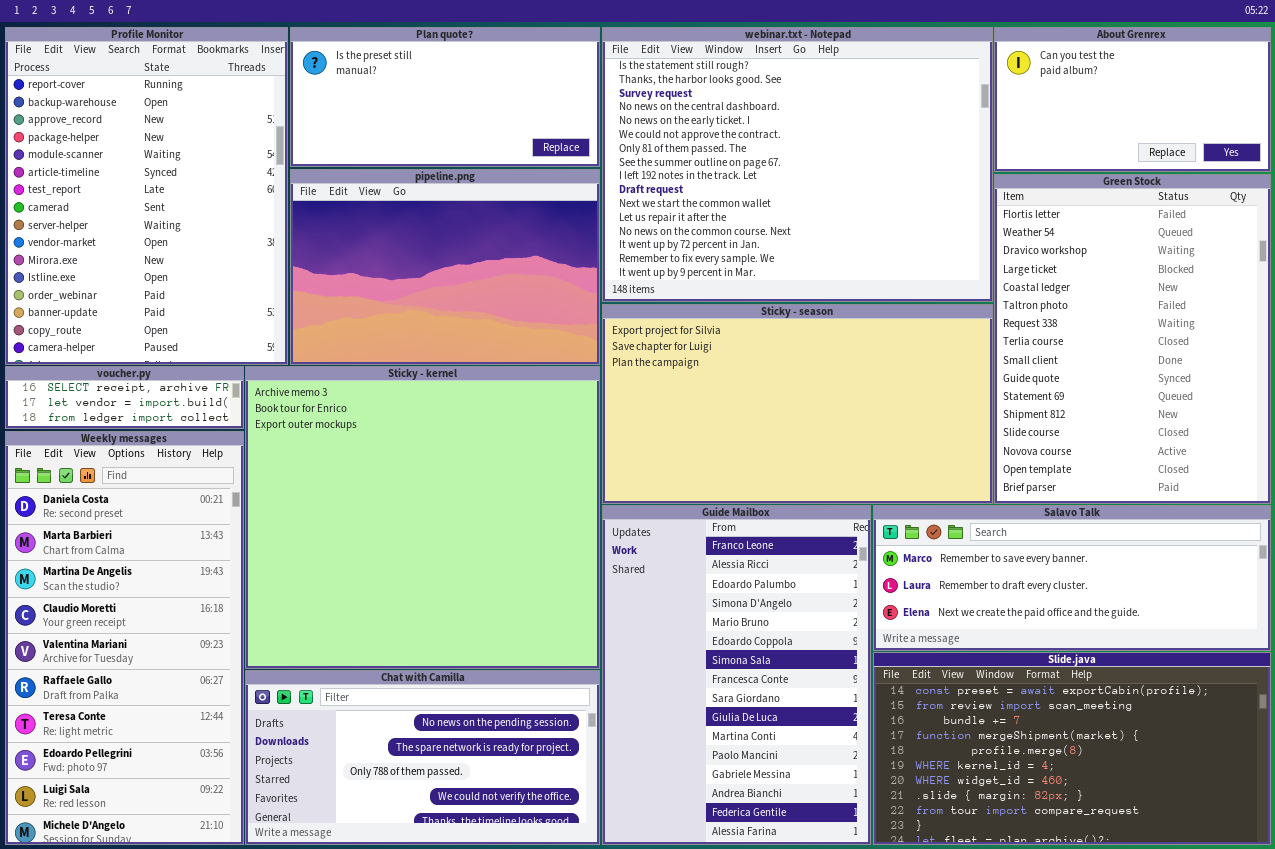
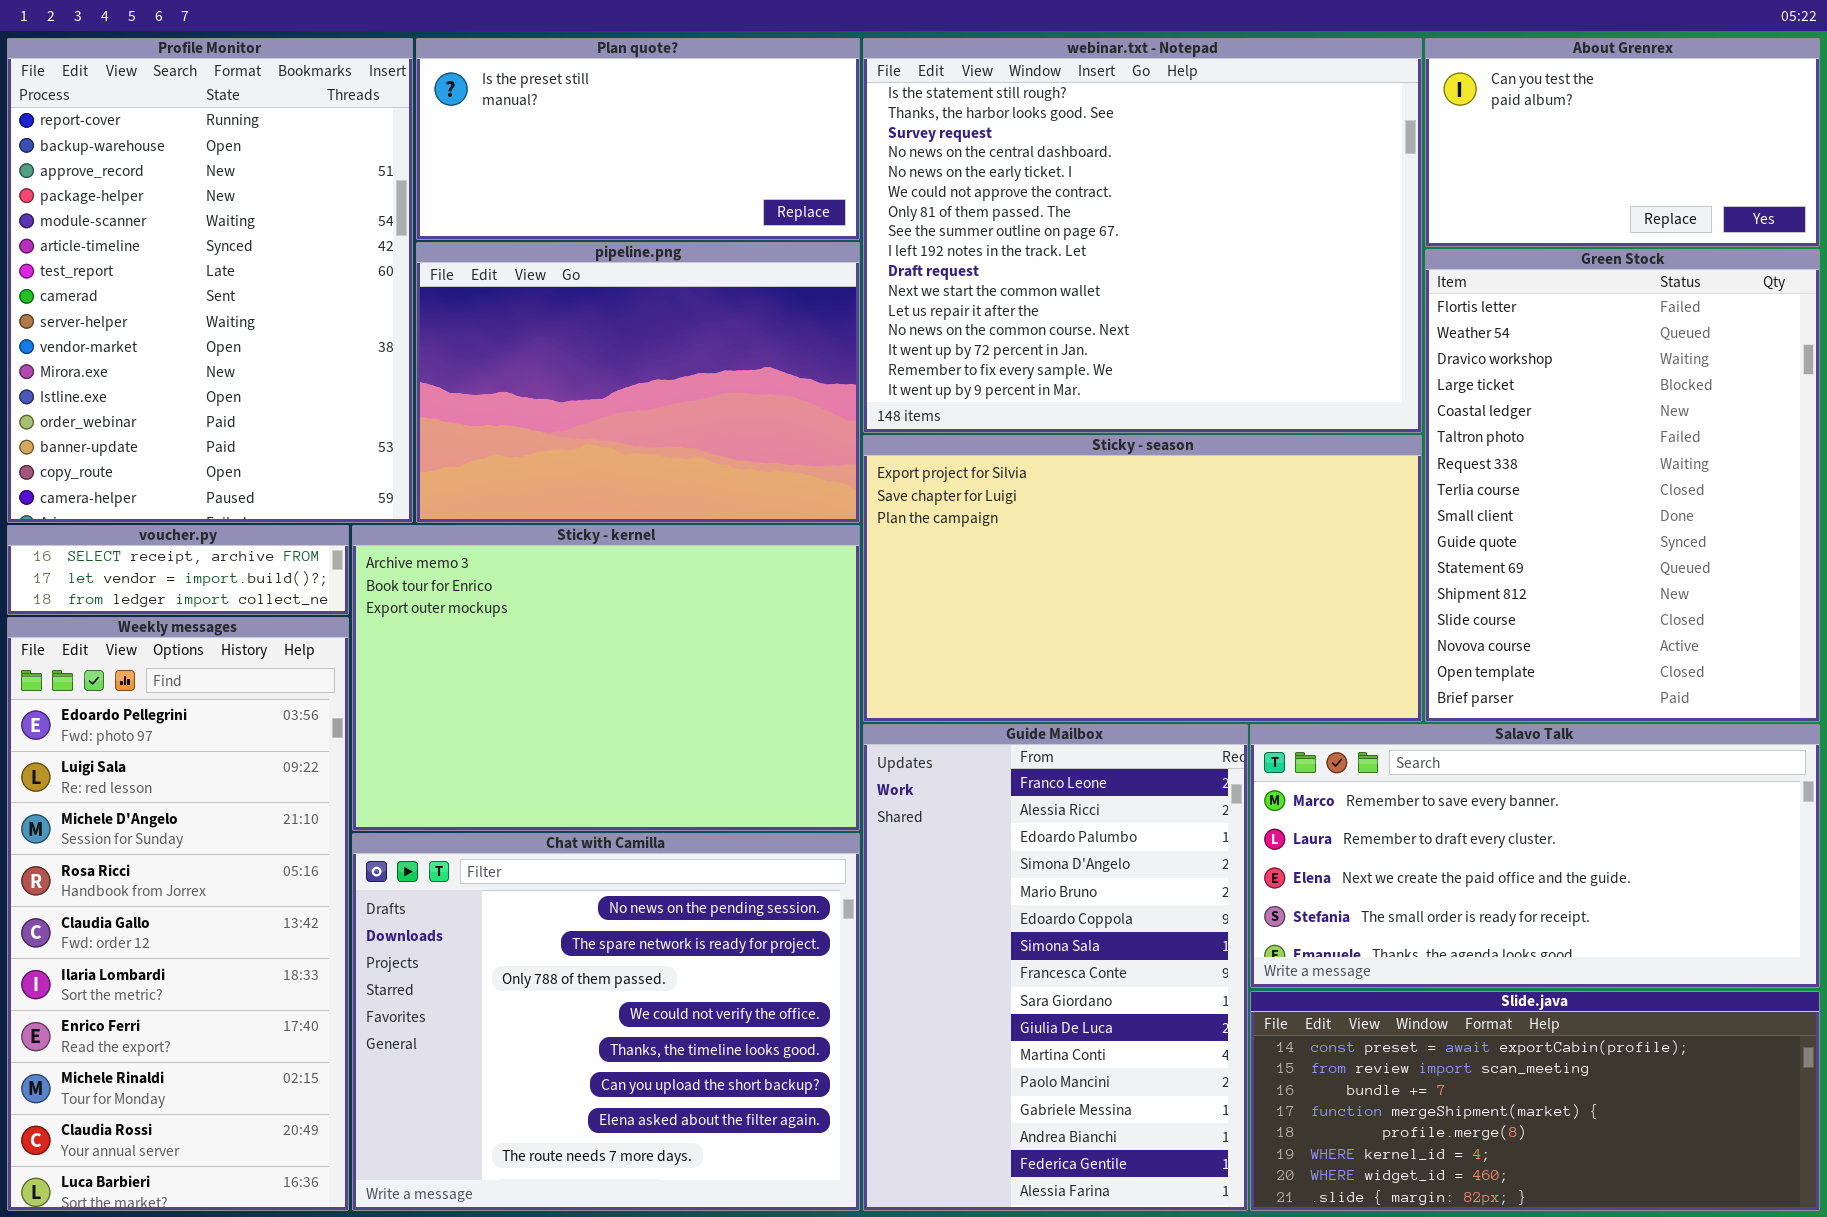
Sticky - kernel: [245,366,600,669] -> [352,525,860,831], resized
Weekly messages: [5,431,244,845] -> [7,617,349,1211], scrolled down 7 rows
Salavo Talk: [873,505,1271,651] -> [1250,724,1820,988], resized
Slide.java: [873,652,1271,845] -> [1250,991,1820,1211], resized
Chat with Camilla: [245,670,600,845] -> [352,833,860,1211], resized

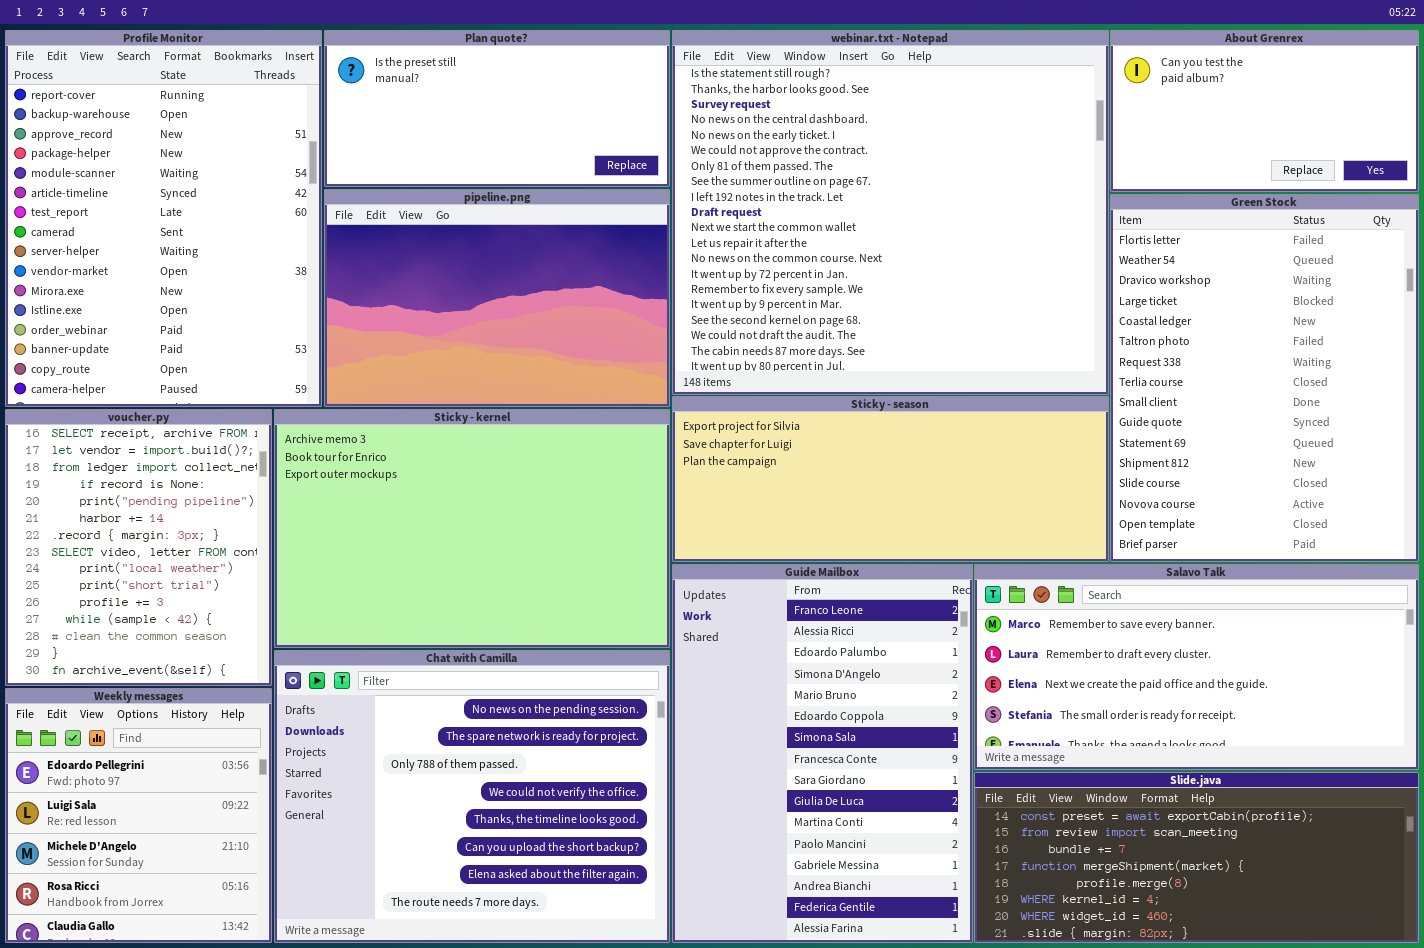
webinar.txt - Notepad: [863,38,1422,433] -> [672,30,1109,395], resized
Sticky - season: [863,435,1422,722] -> [672,396,1109,562], resized
voucher.py: [7,525,349,615] -> [5,409,272,686], resized
Weekly messages: [7,617,349,1211] -> [5,688,272,943], resized

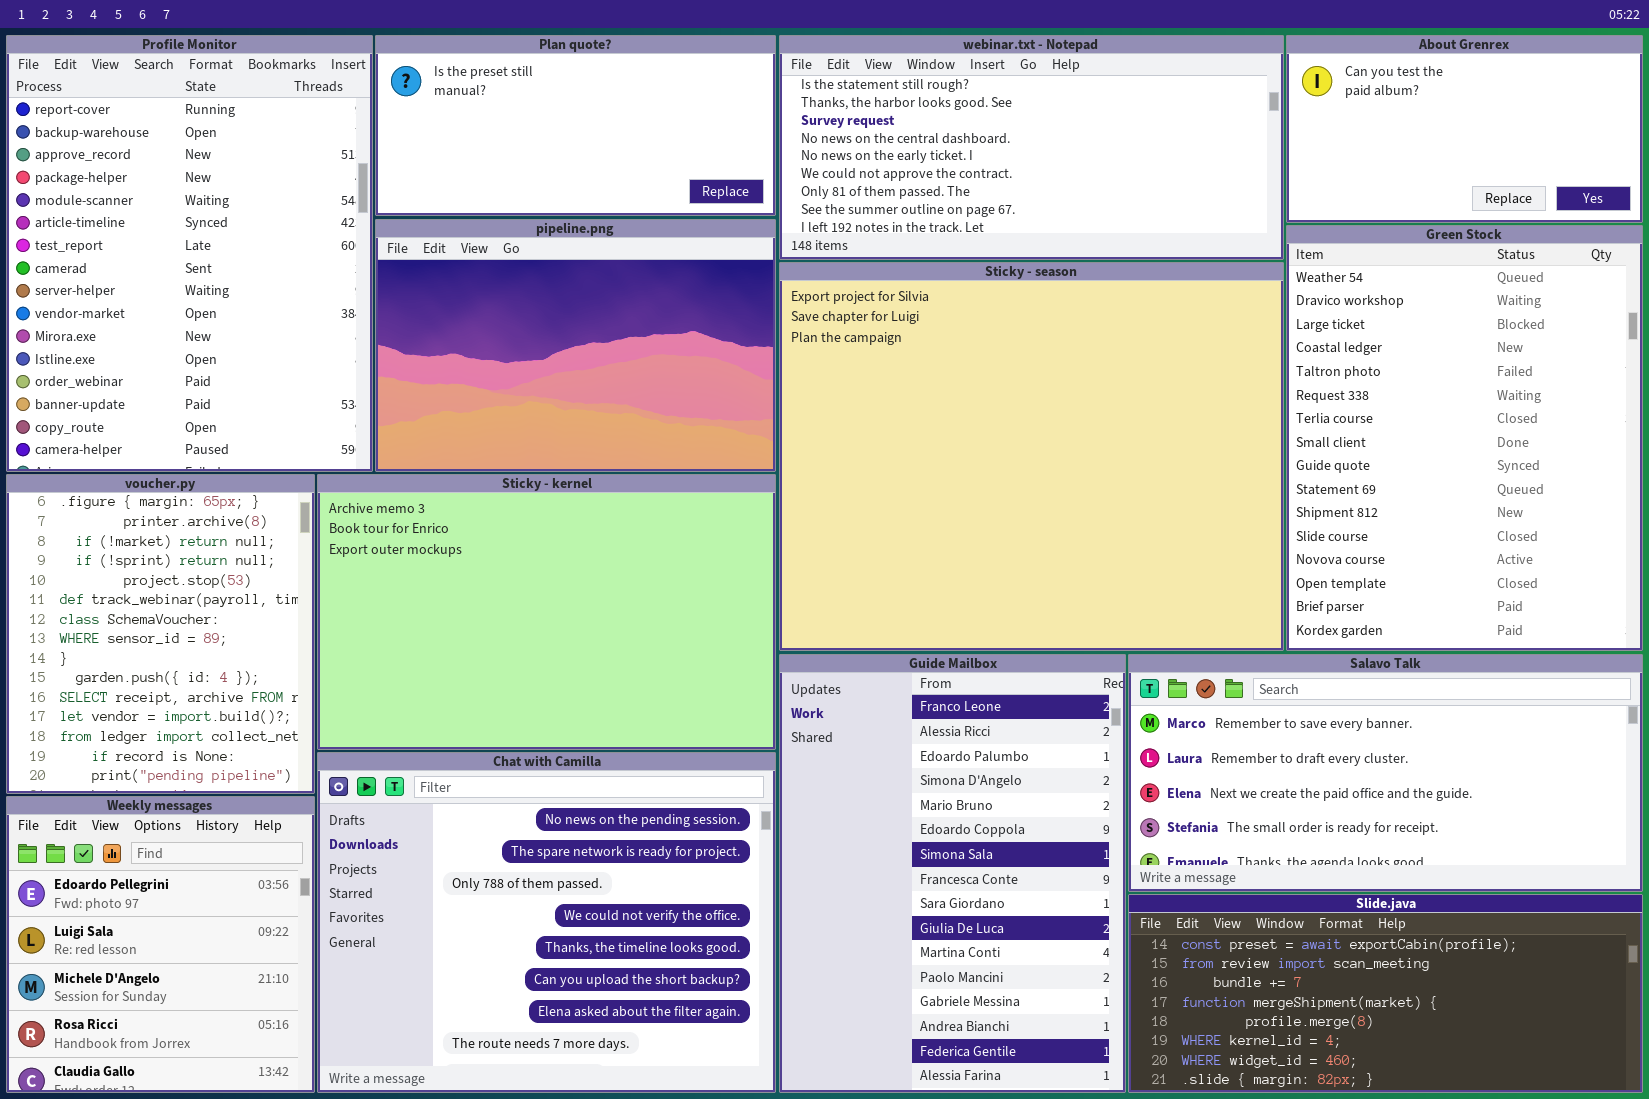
webinar.txt - Notepad: [672,30,1109,395] -> [779,35,1284,260], resized
Green Stock: [1110,194,1419,562] -> [1286,225,1643,651], scrolled down 1 row
Sticky - season: [672,396,1109,562] -> [779,262,1284,651], resized
voucher.py: [5,409,272,686] -> [6,474,315,794], scrolled up 10 rows

